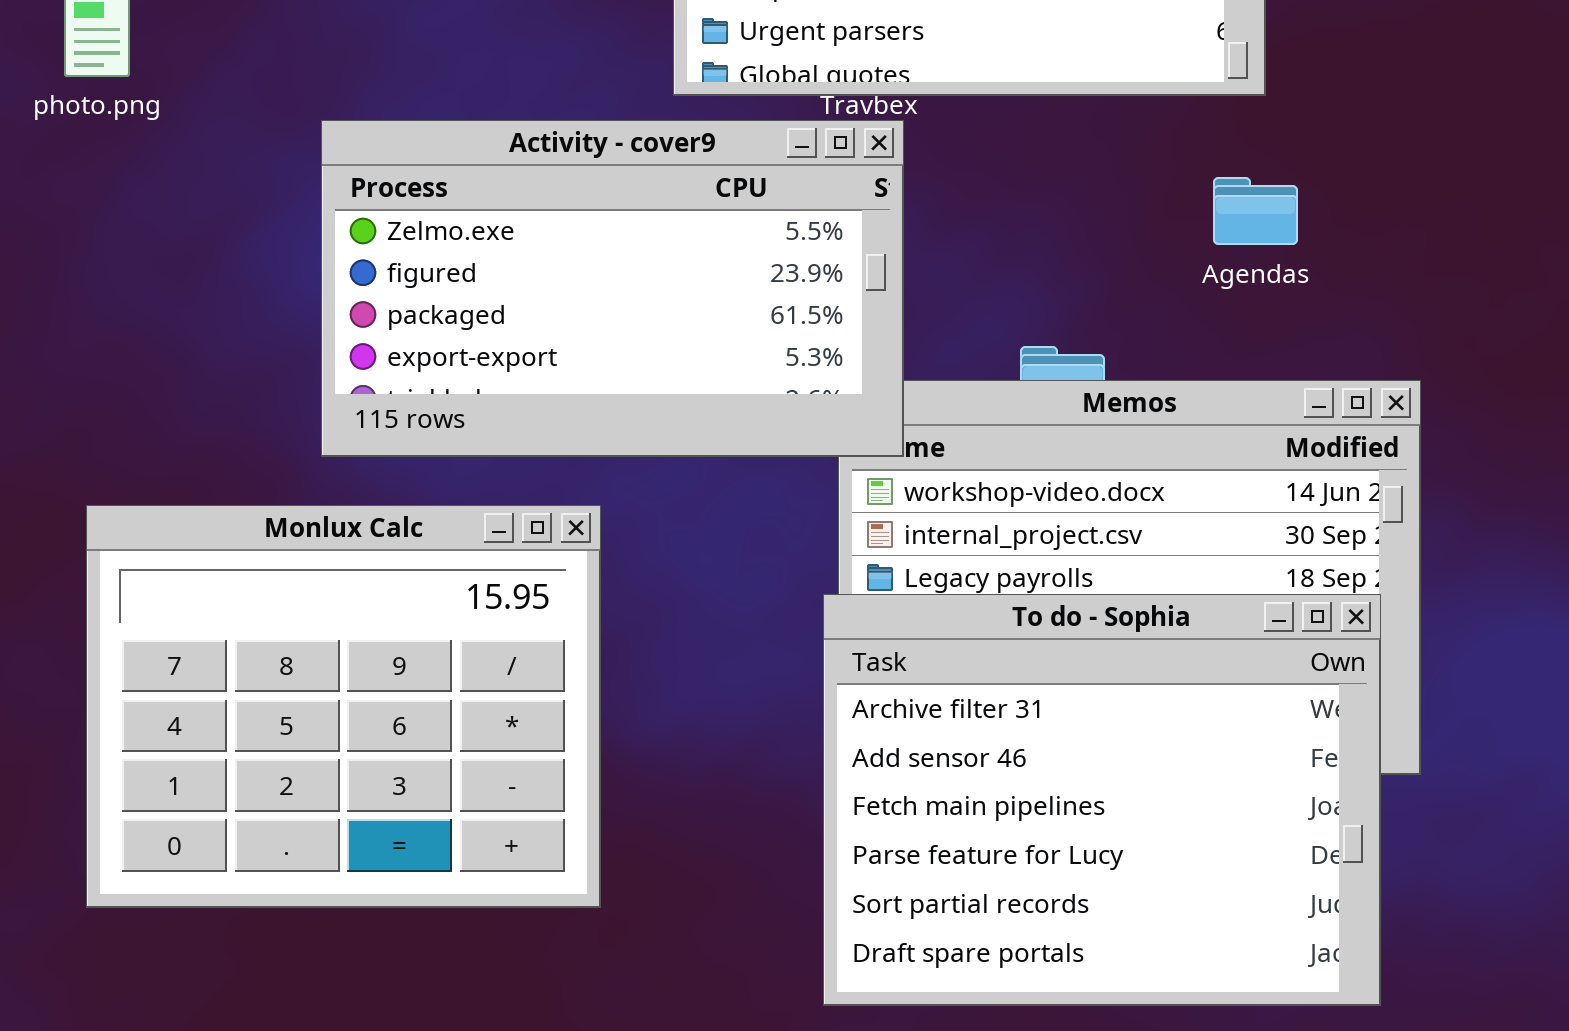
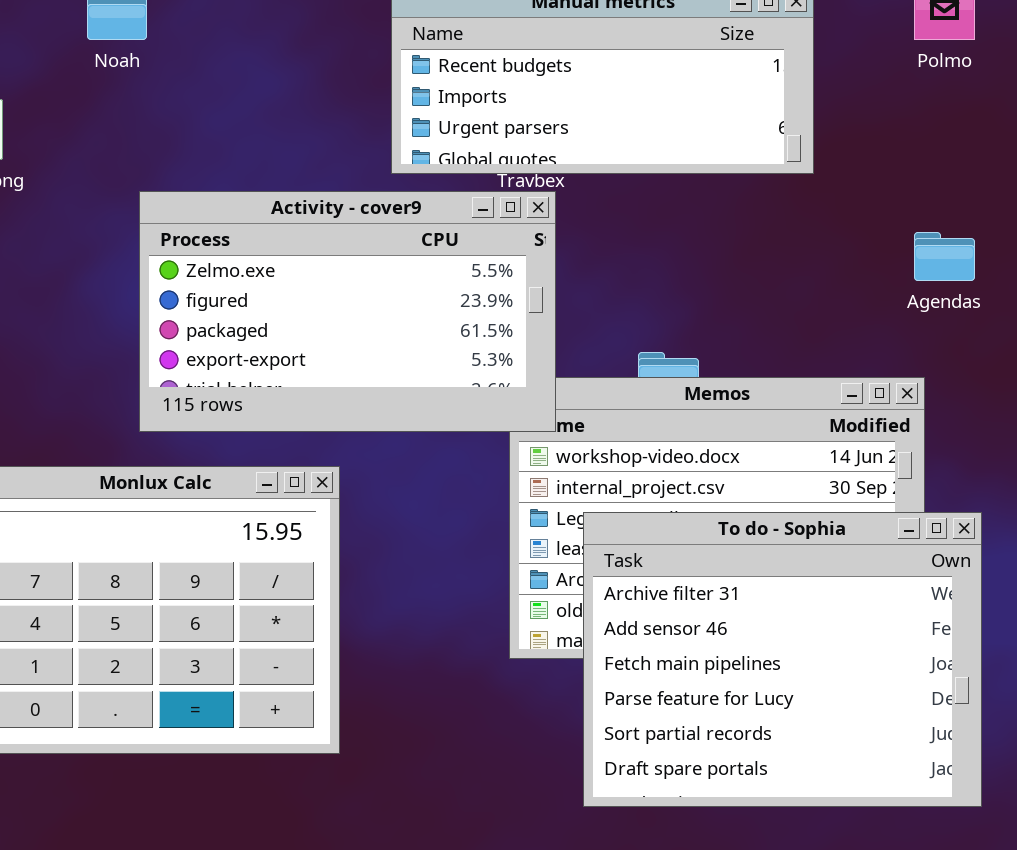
Agendas: [1213,177,1298,245] -> [914,232,975,281], moved
To do - Sophia: [823,594,1381,1006] -> [583,512,982,807], moved

